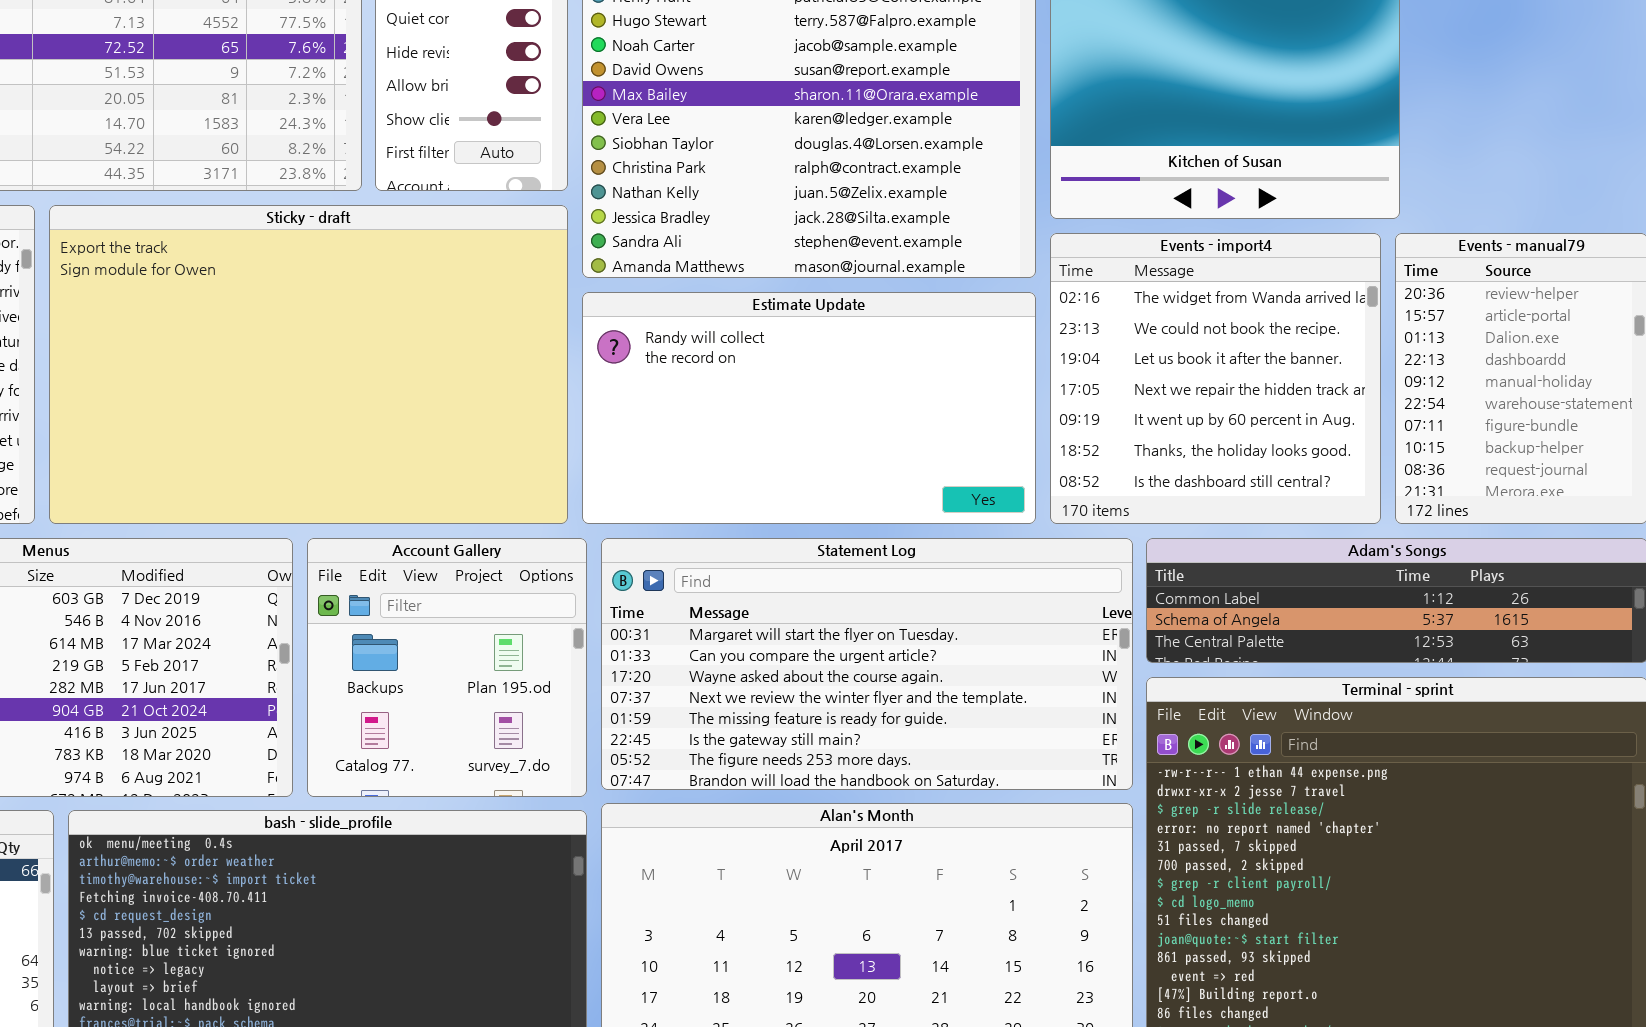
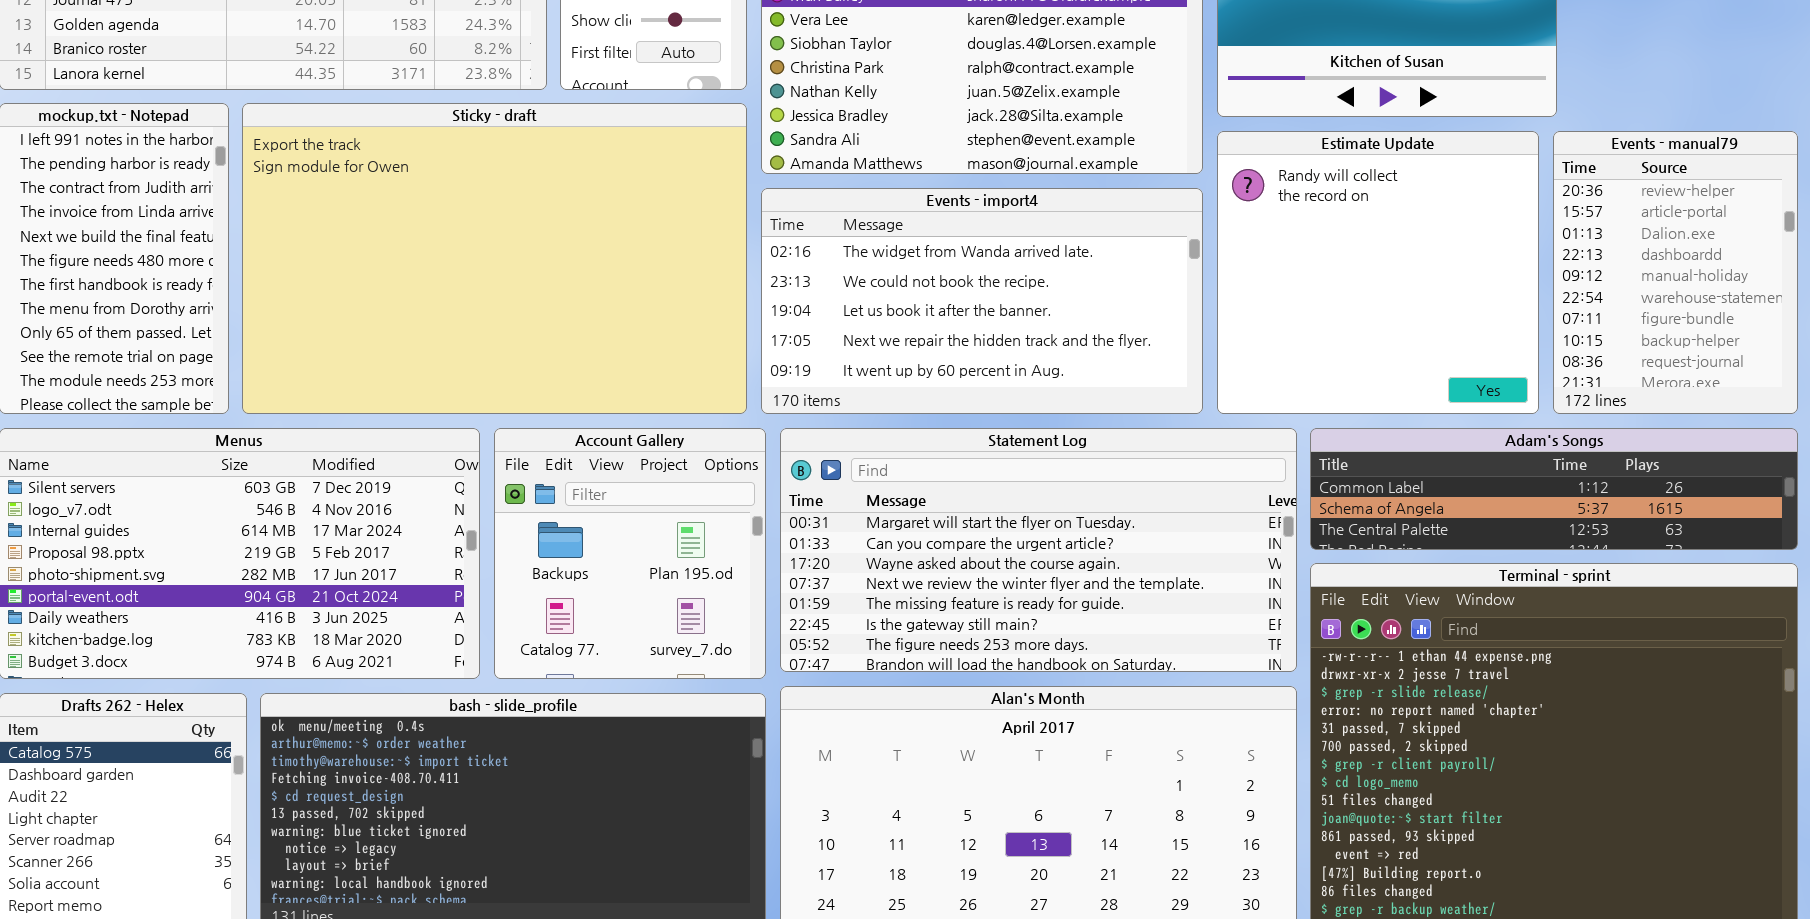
Events - import4: [1050,233,1381,524] -> [761,188,1203,414], moved, resized
Estimate Update: [582,292,1036,524] -> [1217,131,1539,414], moved, resized

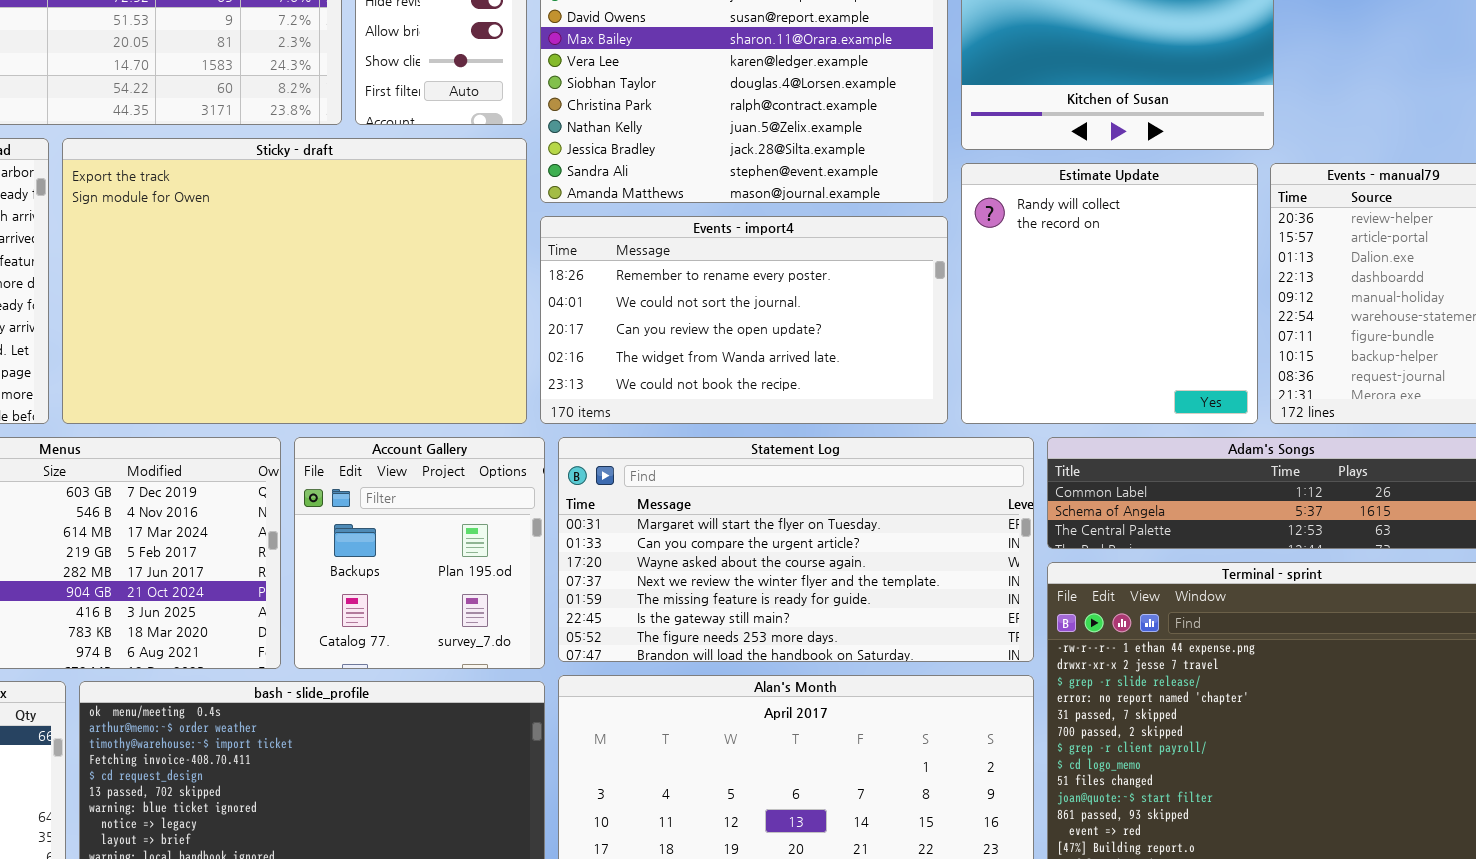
Events - import4: [761,188,1203,414] -> [540,216,948,424], scrolled up 3 rows

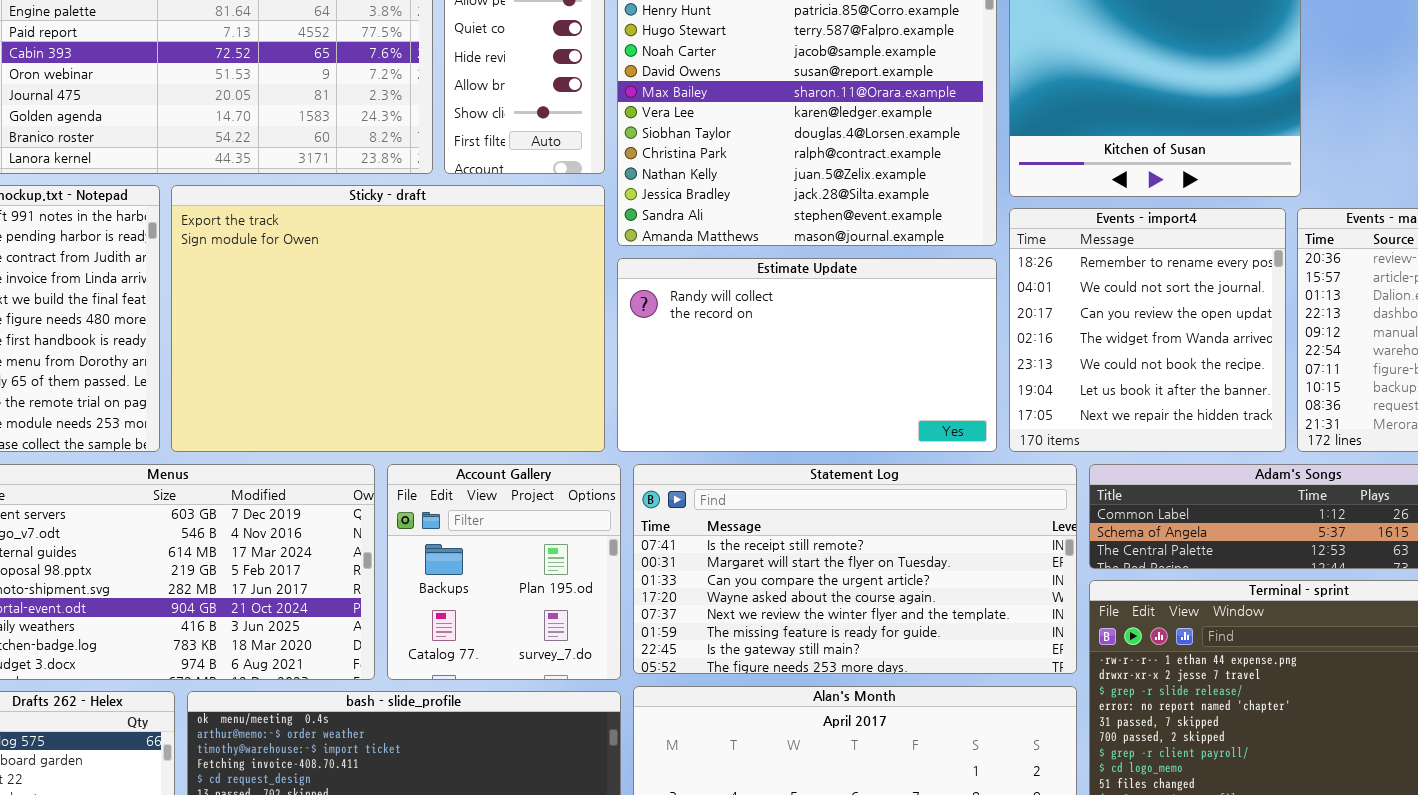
Estimate Update: [961,163,1258,424] -> [617,258,997,452], moved, resized
Events - import4: [540,216,948,424] -> [1009,208,1286,452], moved, resized
Statement Log: [558,437,1034,662] -> [633,464,1077,674], scrolled up 1 row

